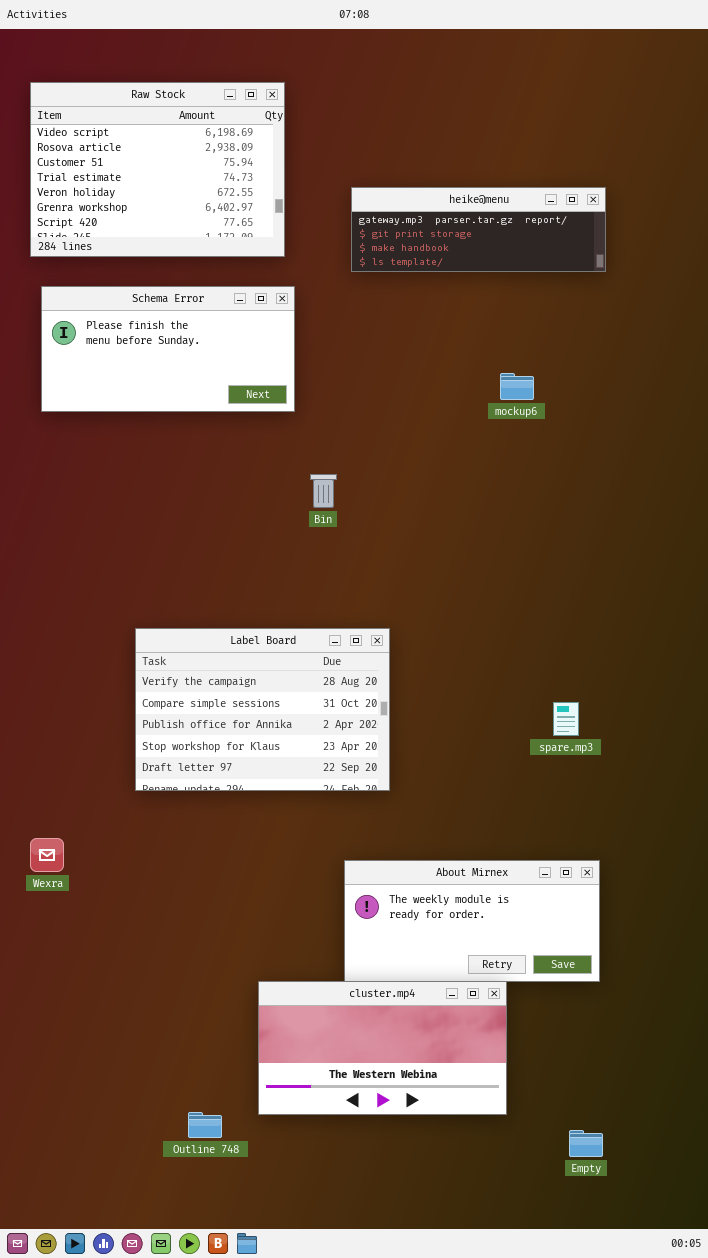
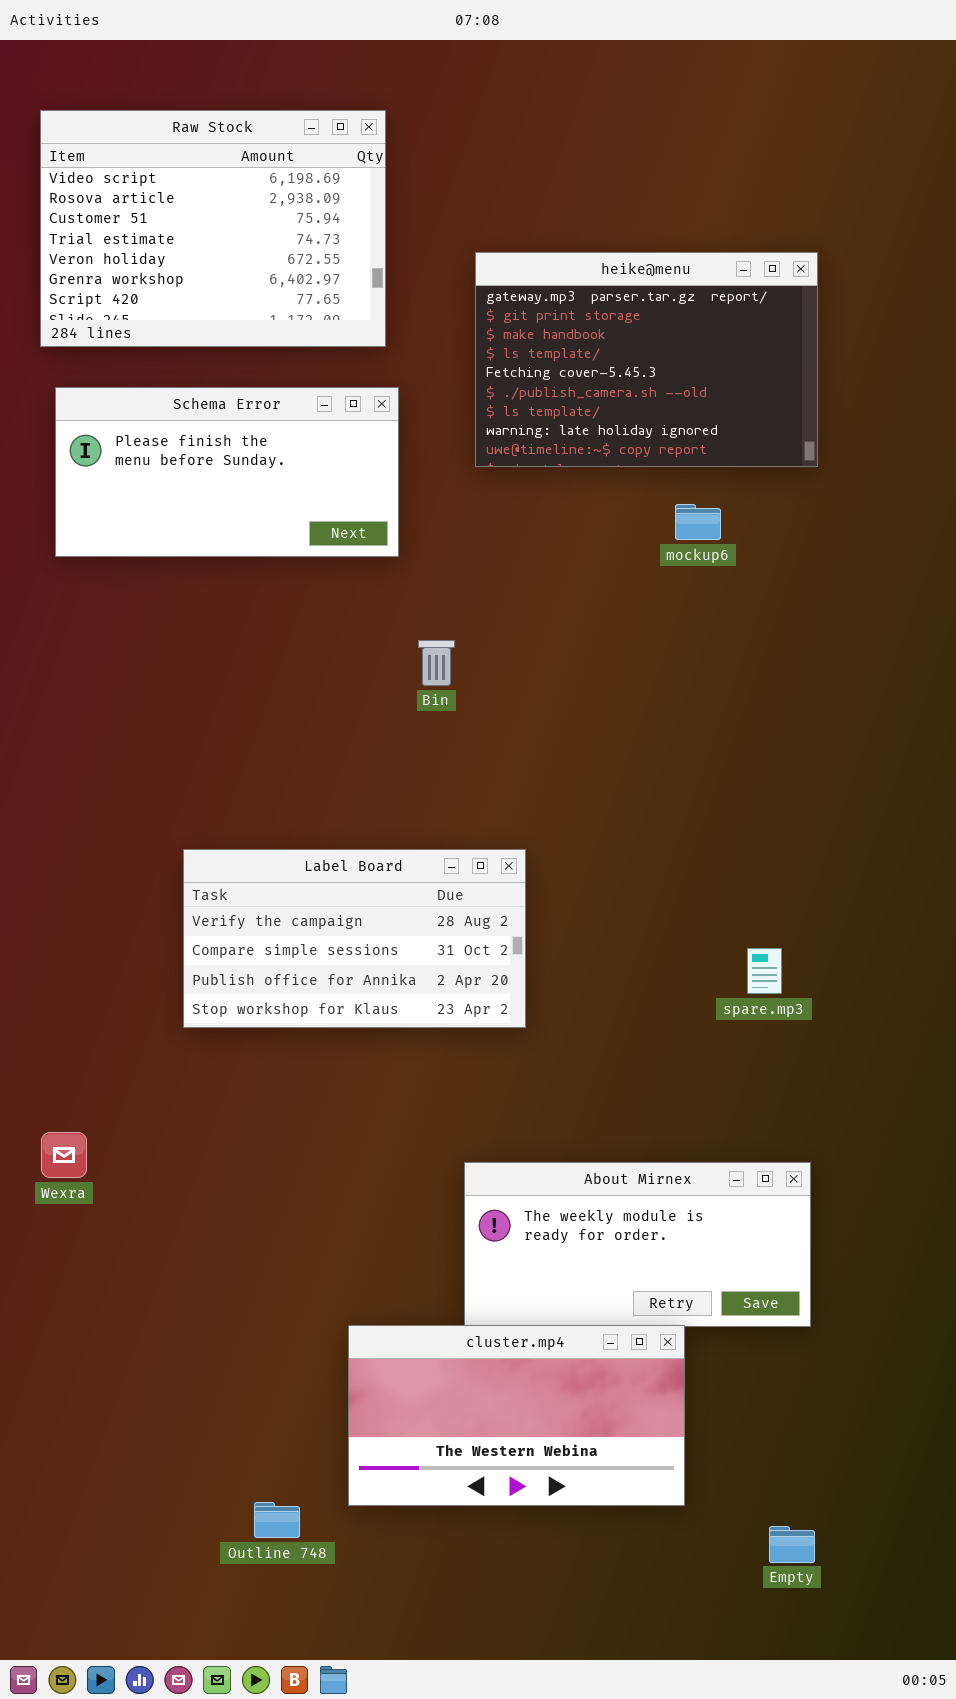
heike@menu: [351,187,606,272] -> [475,252,818,467], resized
Label Board: [135,628,390,791] -> [183,849,526,1028], resized

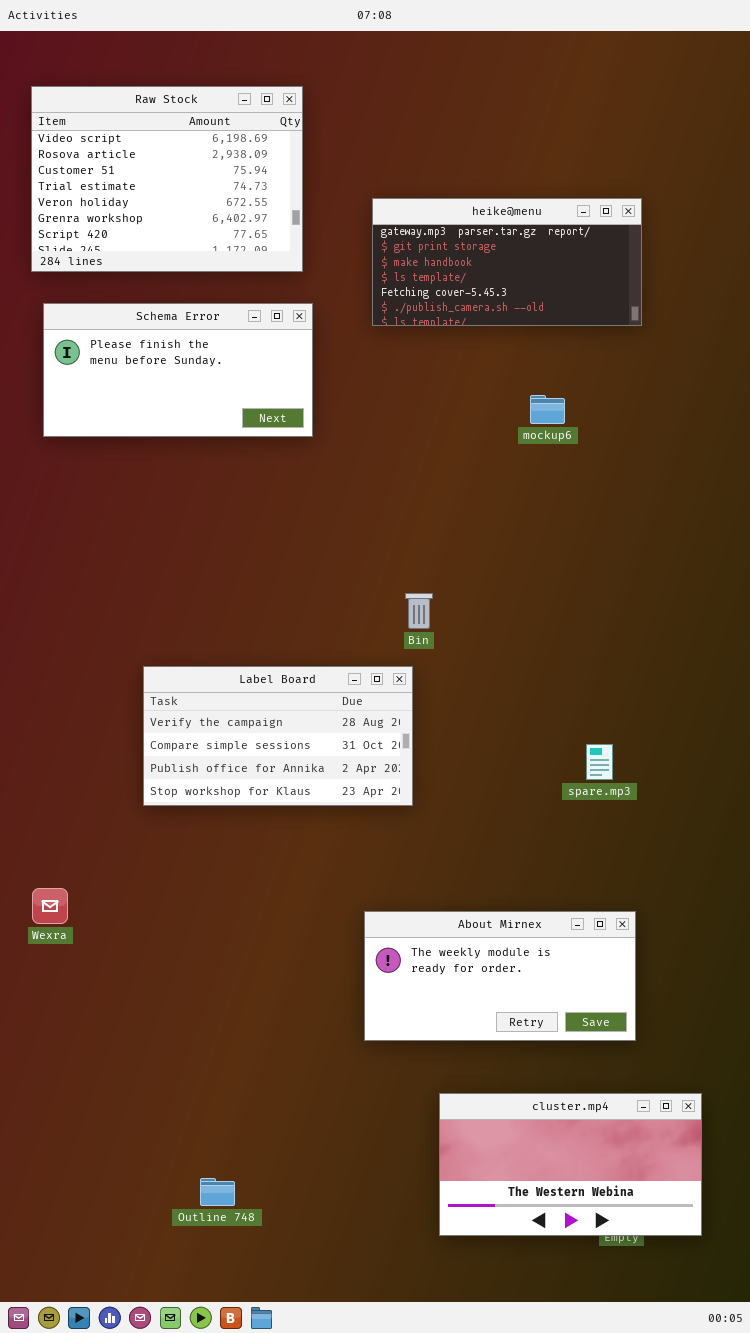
heike@menu: [475,252,818,467] -> [372,198,642,326], resized
Bin: [418,640,455,686] -> [405,593,433,629], moved
cluster.mp4: [348,1325,685,1506] -> [439,1093,702,1236], moved

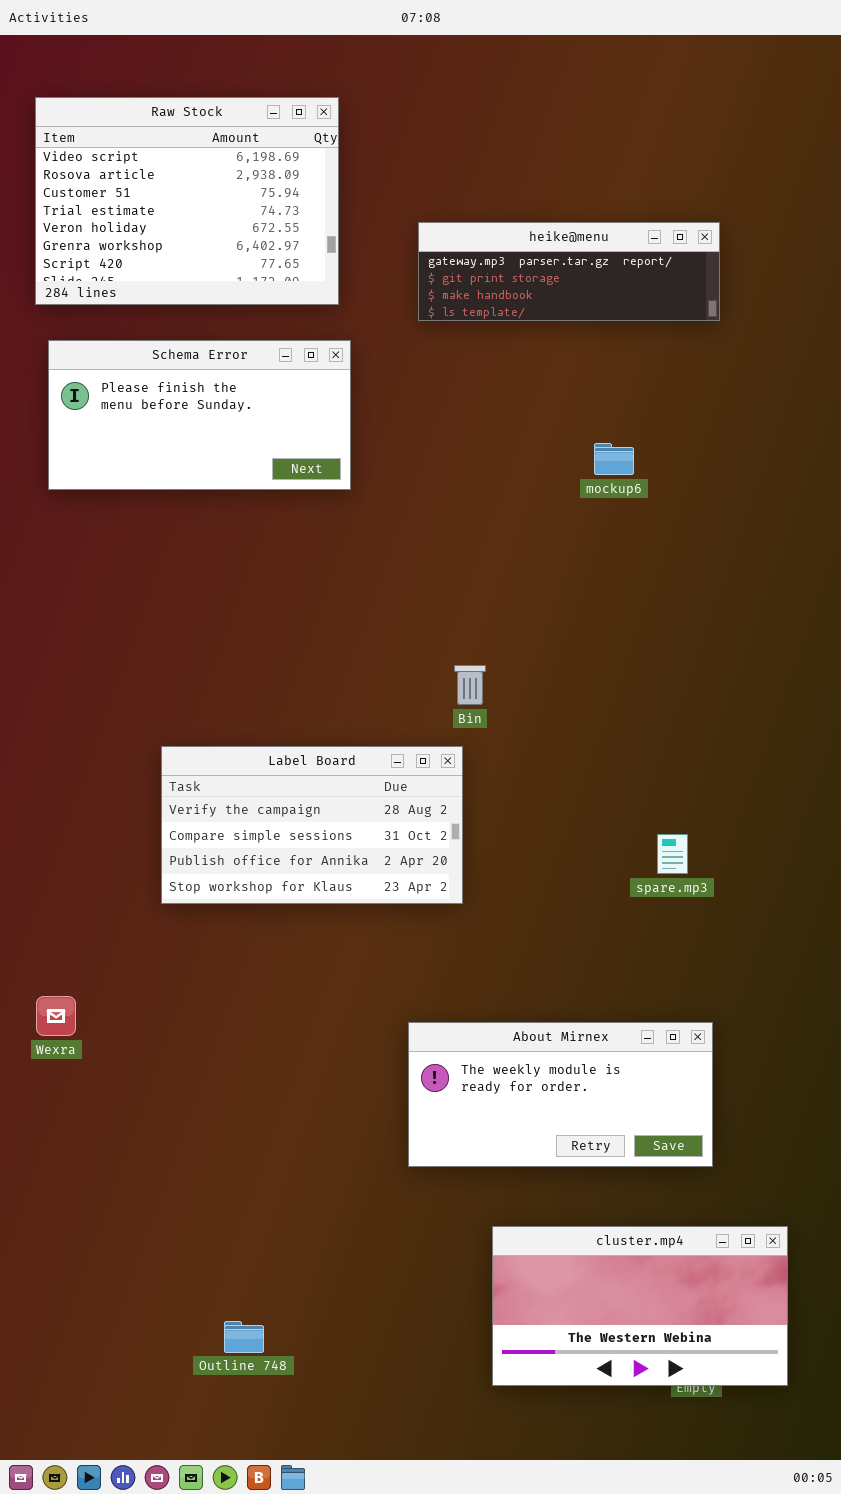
heike@menu: [372,198,642,326] -> [418,222,720,321], resized

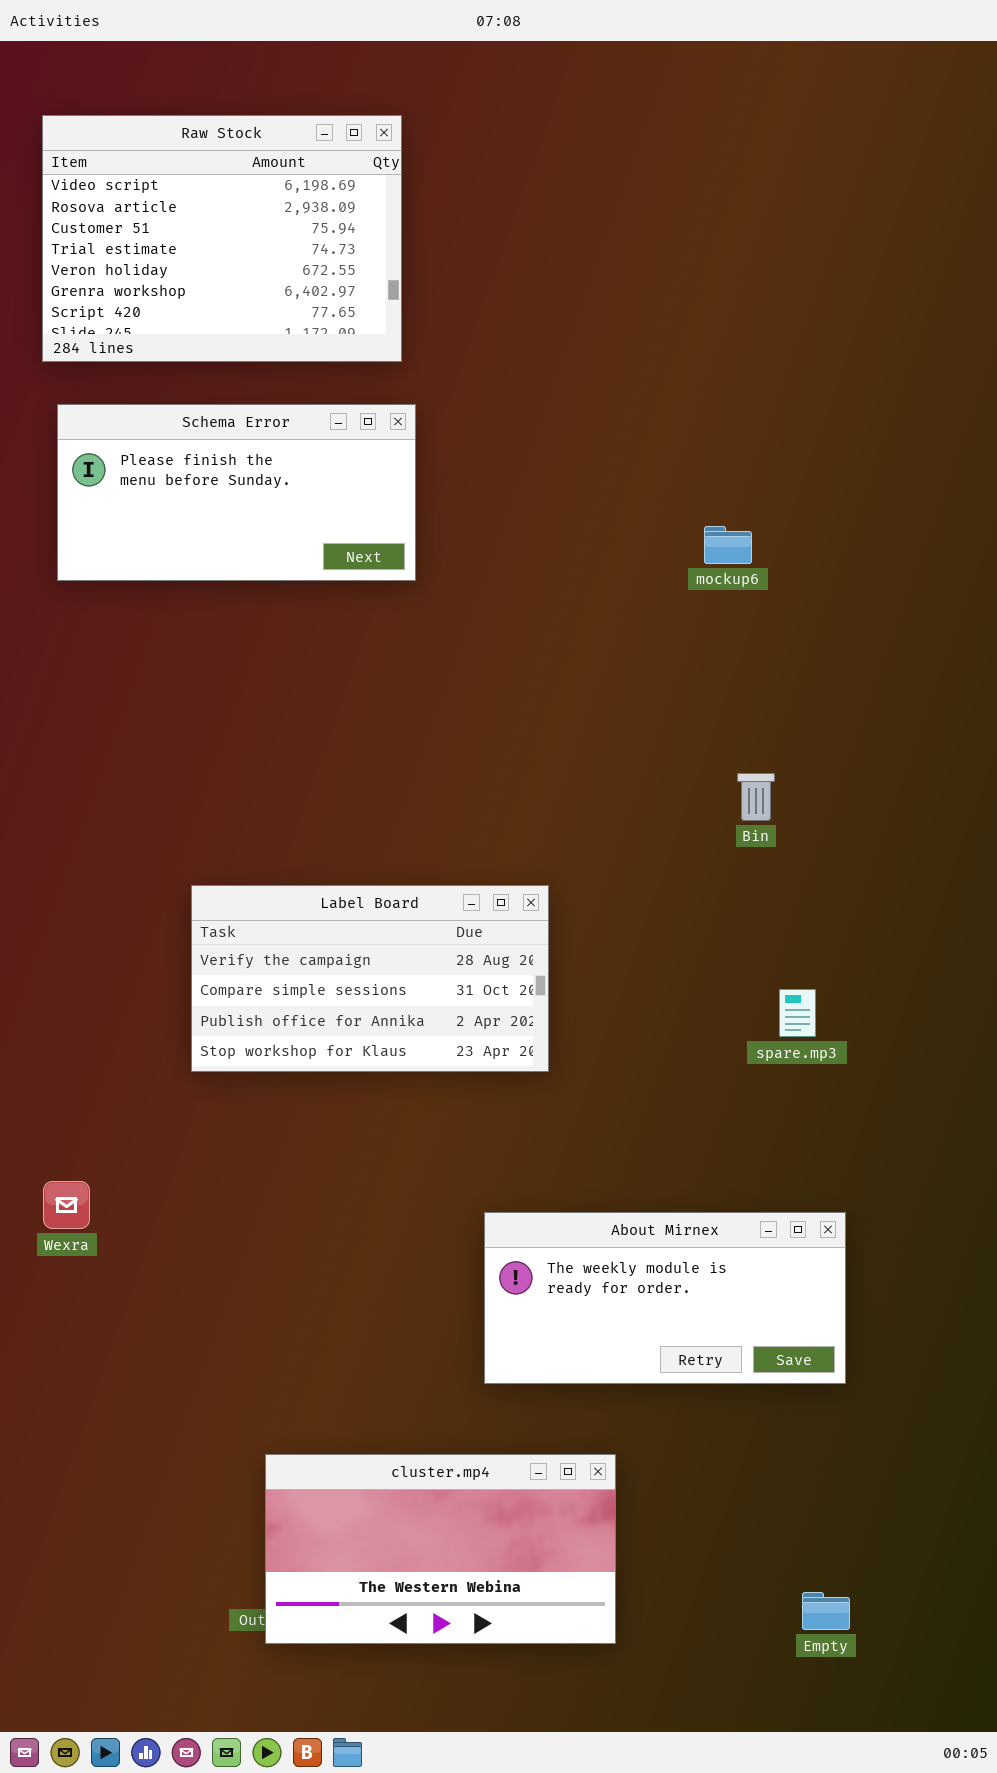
heike@menu: [418,222,720,321] -> none, closed
Bin: [454,665,486,705] -> [737,773,775,821], moved
cluster.mp4: [492,1226,788,1386] -> [265,1454,616,1644], moved

